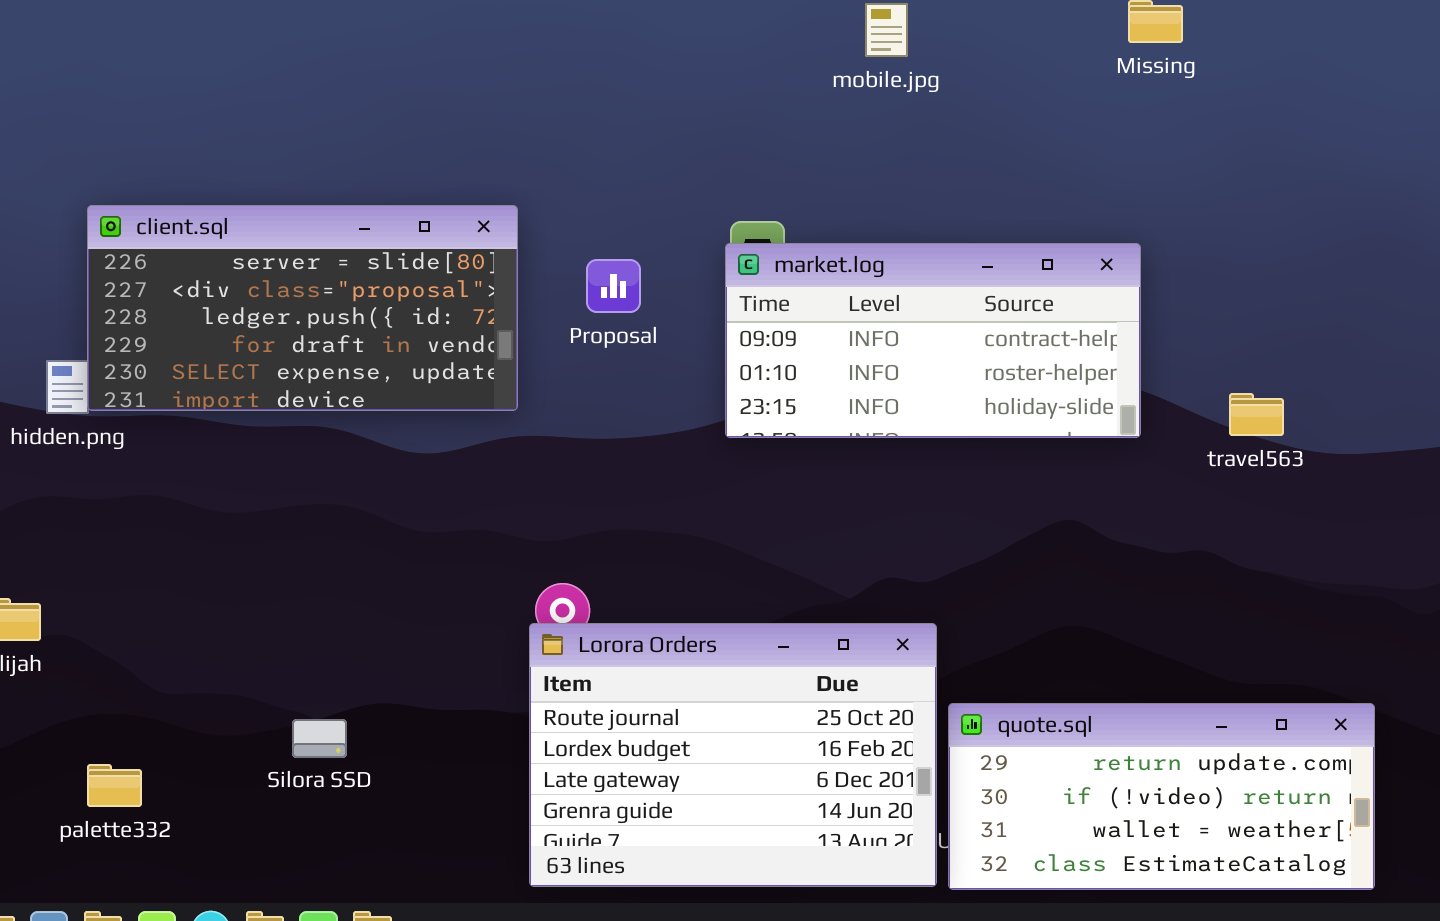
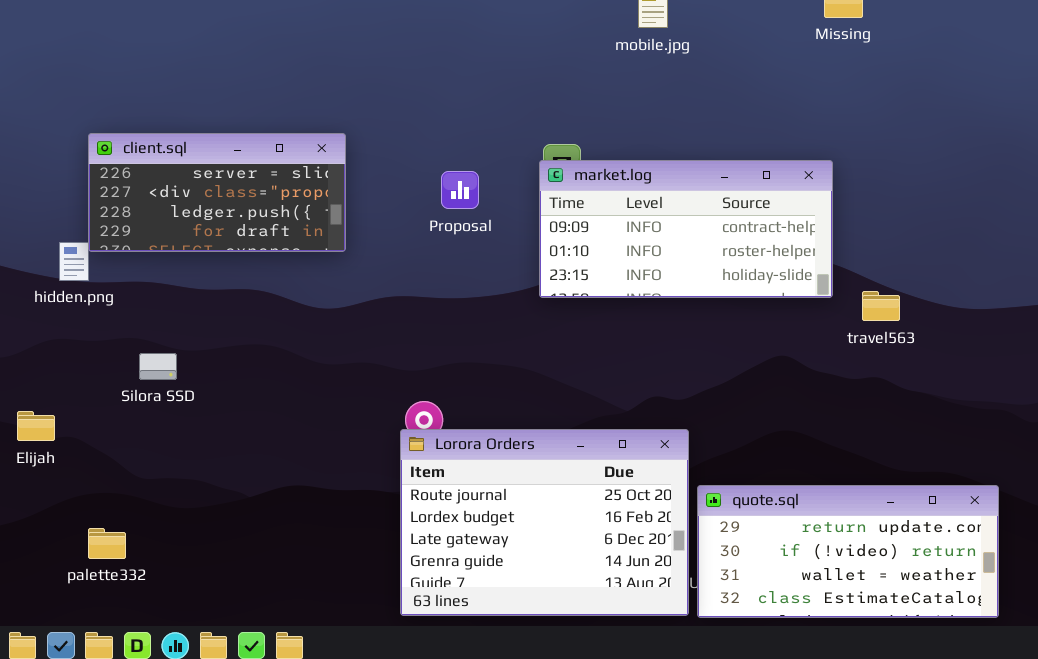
client.sql: [87,205,518,411] -> [88,133,346,252], resized
travel563: [1229,393,1284,436] -> [862,291,900,321], moved
Silora SSD: [292,719,347,758] -> [139,353,177,380], moved

